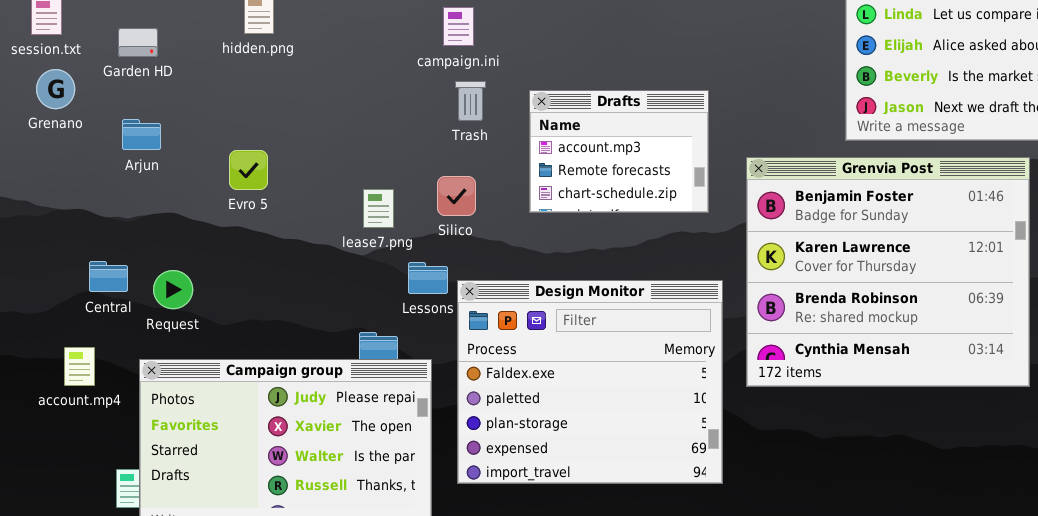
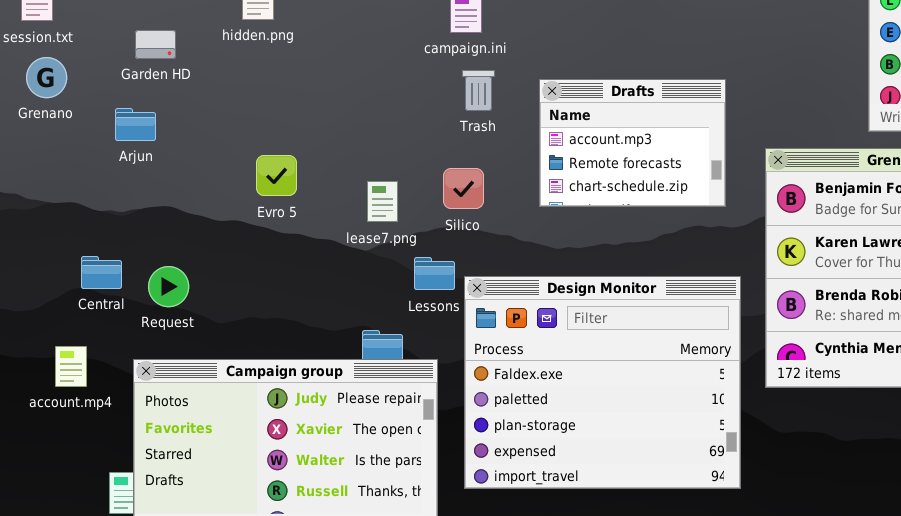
Garden HD: [118,28,158,57] -> [135,30,176,59], moved
Evro 5: [229,150,268,190] -> [256,155,297,196], moved

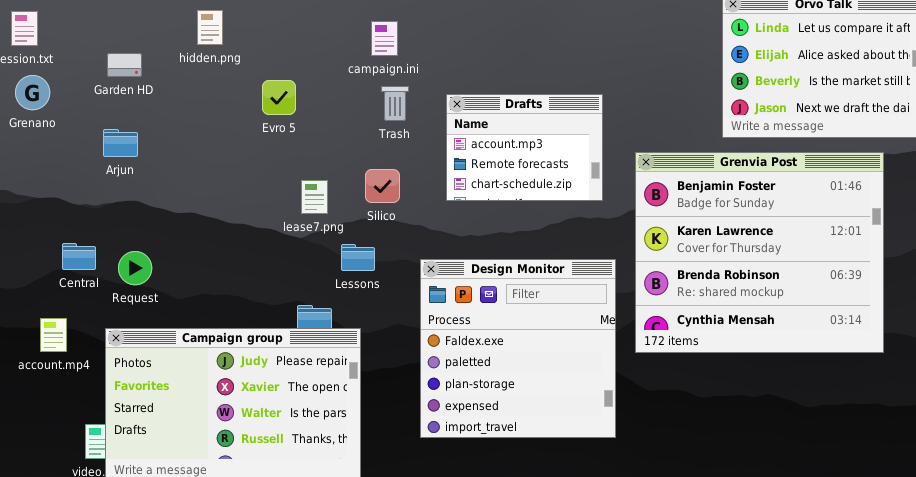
Arjun: [115,108,156,141] -> [103,129,138,157], moved
Evro 5: [256,155,297,196] -> [262,80,296,115], moved
Design Monitor: [464,276,741,489] -> [420,259,616,438], resized

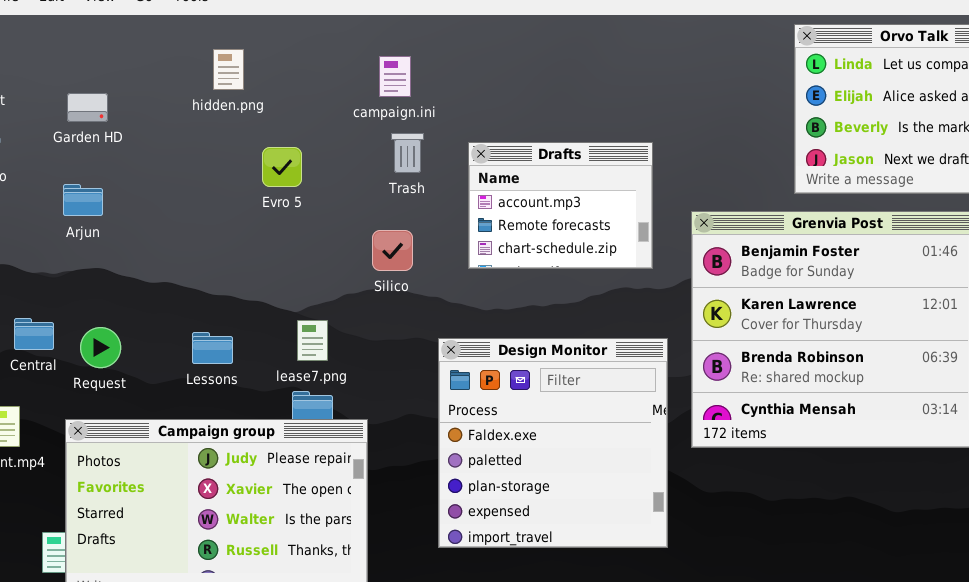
hidden.png: [197,10,223,45] -> [213,49,244,90], moved
Evro 5: [262,80,296,115] -> [262,147,302,187], moved
lease7.png: [301,180,328,214] -> [297,320,328,361], moved
Lessons: [341,244,375,271] -> [192,332,233,364], moved

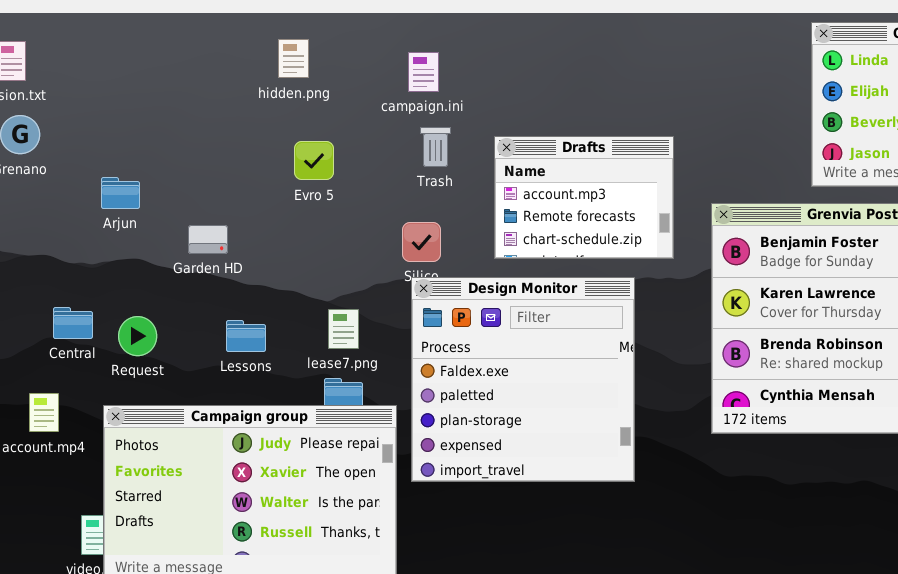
hidden.png: [213,49,244,90] -> [278,39,309,78], moved
Garden HD: [67,93,108,122] -> [188,225,228,254], moved
Design Monitor: [438,338,668,548] -> [411,277,635,482], moved

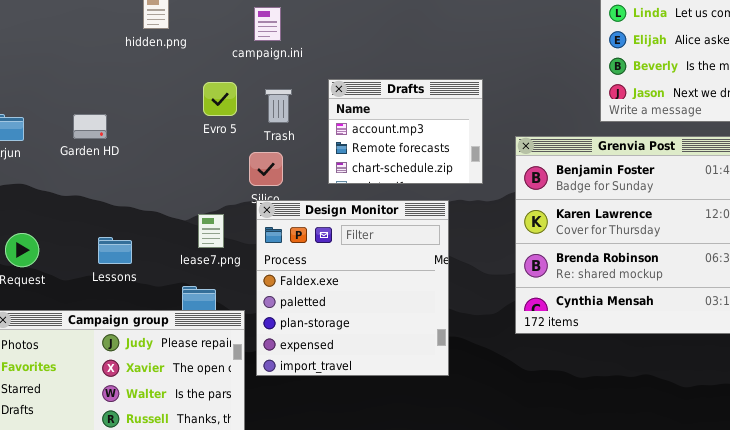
Trash: [420,127,451,167] -> [265,89,292,123], moved
Evro 5: [294,141,334,180] -> [203,82,237,116], moved
Garden HD: [188,225,228,254] -> [73,114,107,139], moved
lease7.png: [328,309,359,349] -> [198,214,224,248], moved

